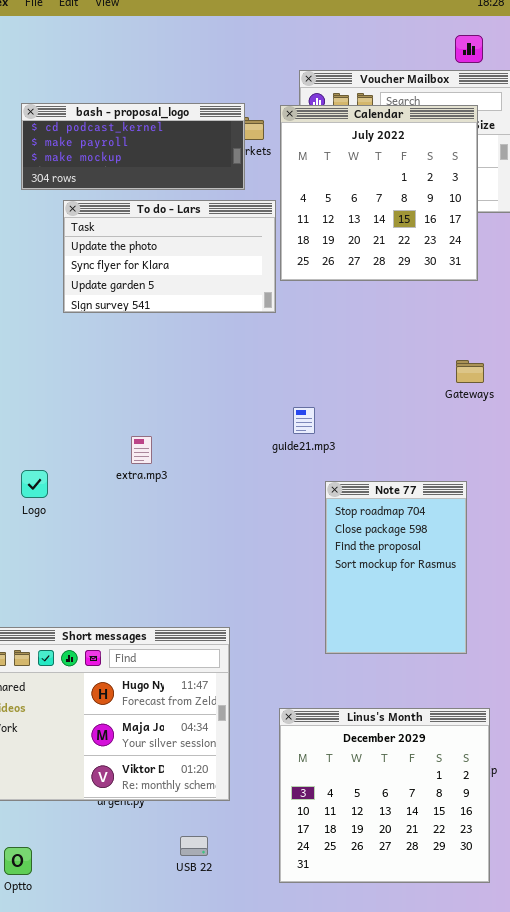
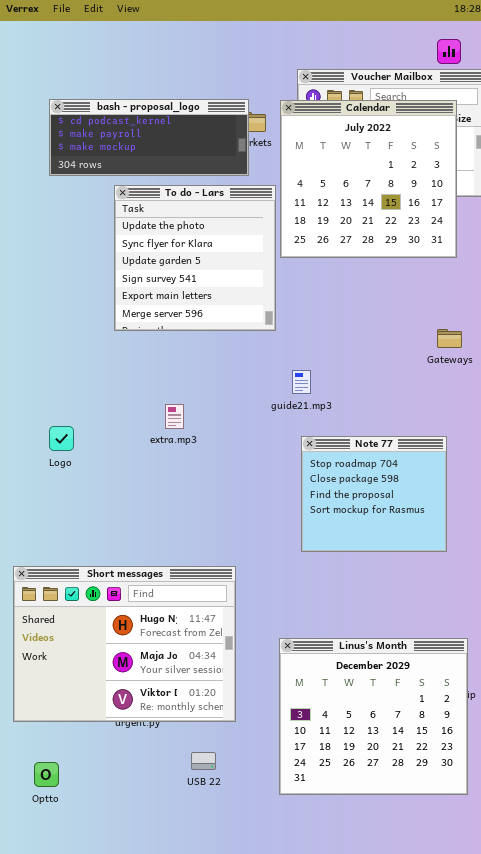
To do - Lars: [63,200,276,313] -> [114,185,276,331], resized
extra.mp3: [131,436,152,464] -> [165,404,184,429], moved
Note 77: [325,481,467,654] -> [301,436,447,552], resized

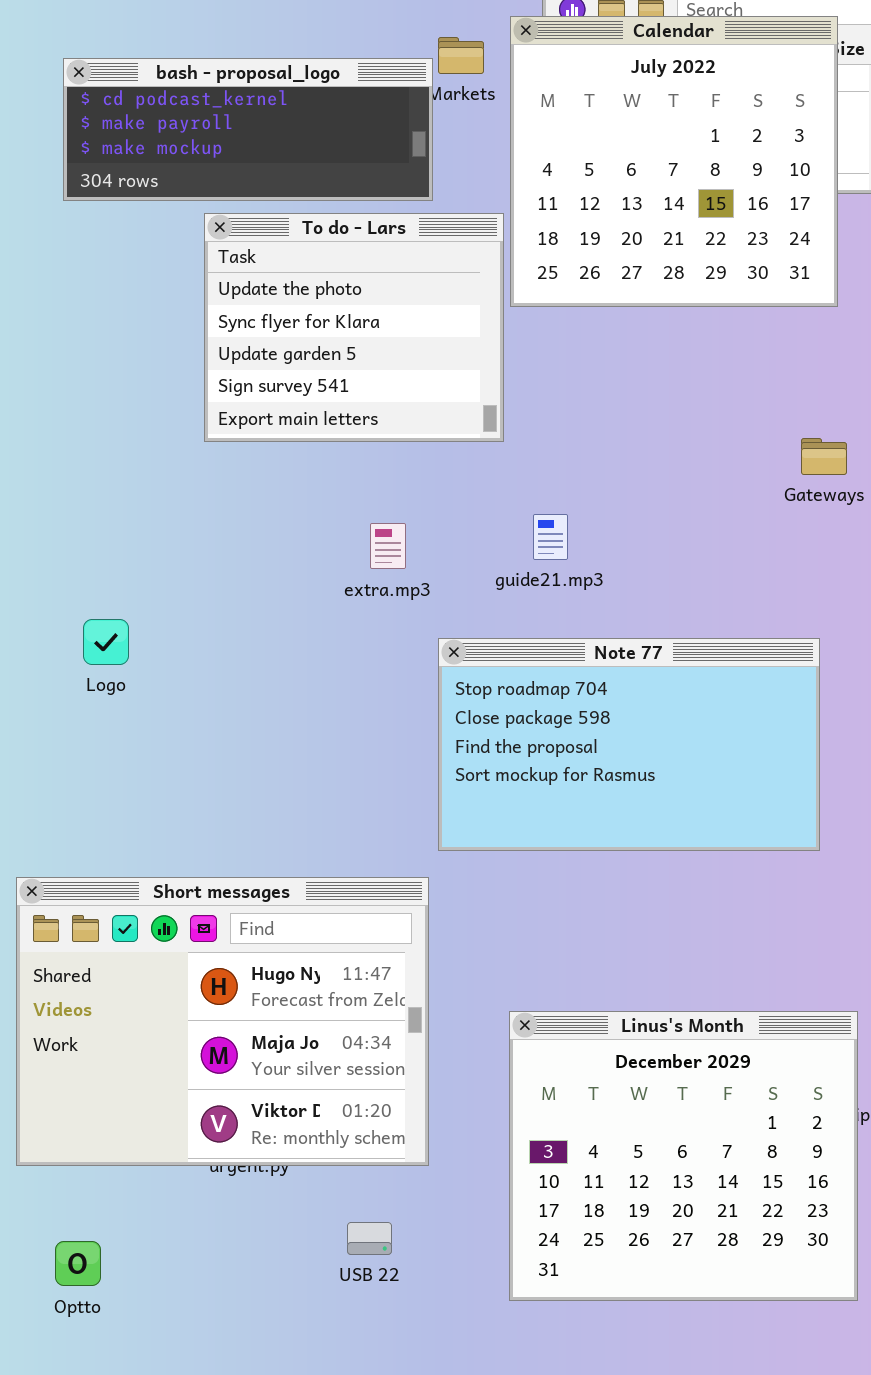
bash - proposal_logo: [49,99,249,176] -> [63,58,433,201], moved
To do - Lars: [114,185,276,331] -> [204,213,504,442], resized
extra.mp3: [165,404,184,429] -> [370,523,406,569], moved
Note 77: [301,436,447,552] -> [438,638,820,851], resized

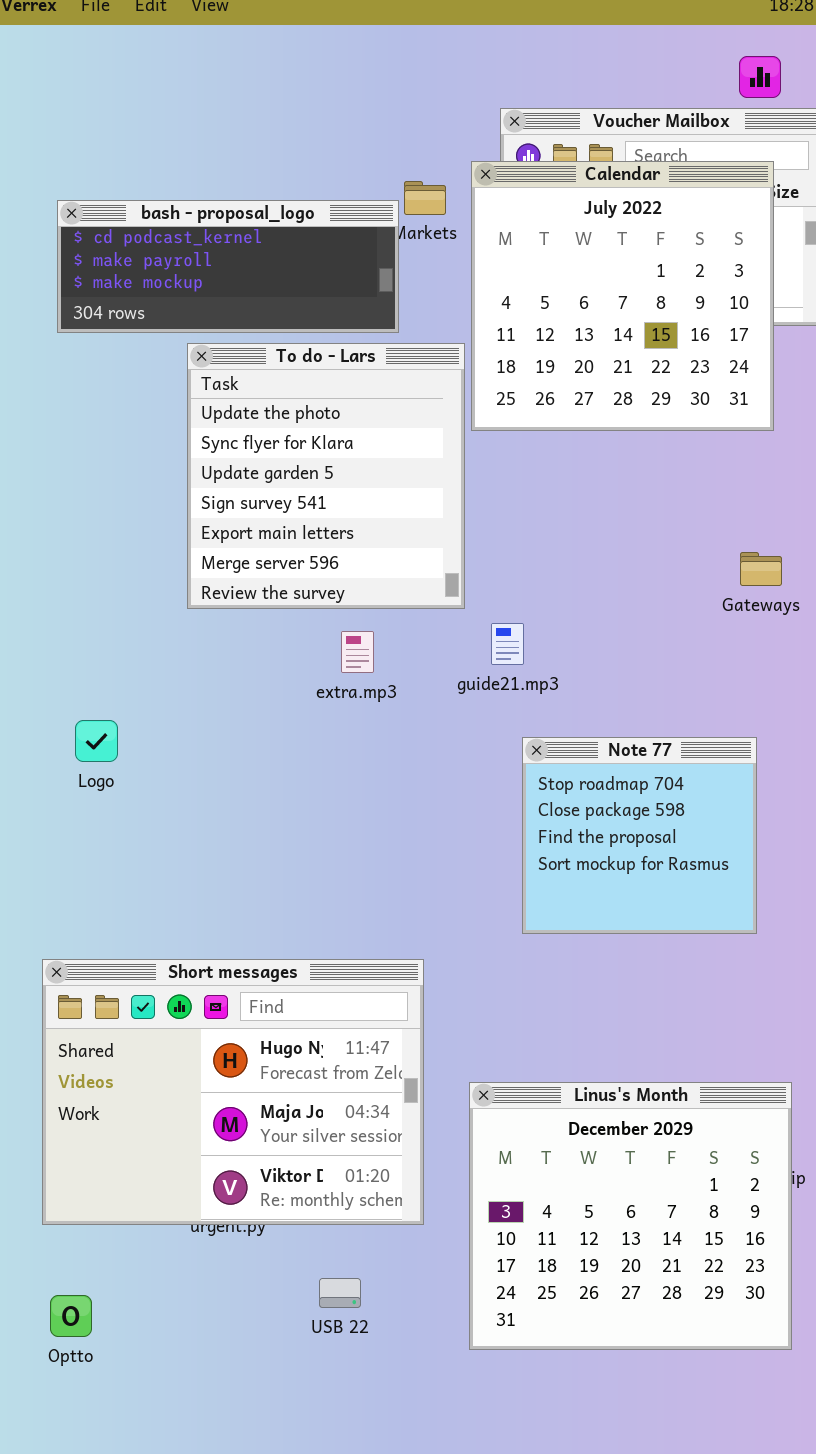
To do - Lars: [204,213,504,442] -> [187,343,465,609], resized
Note 77: [438,638,820,851] -> [522,737,757,934], resized
Short messages: [16,877,429,1166] -> [42,959,424,1225], moved

